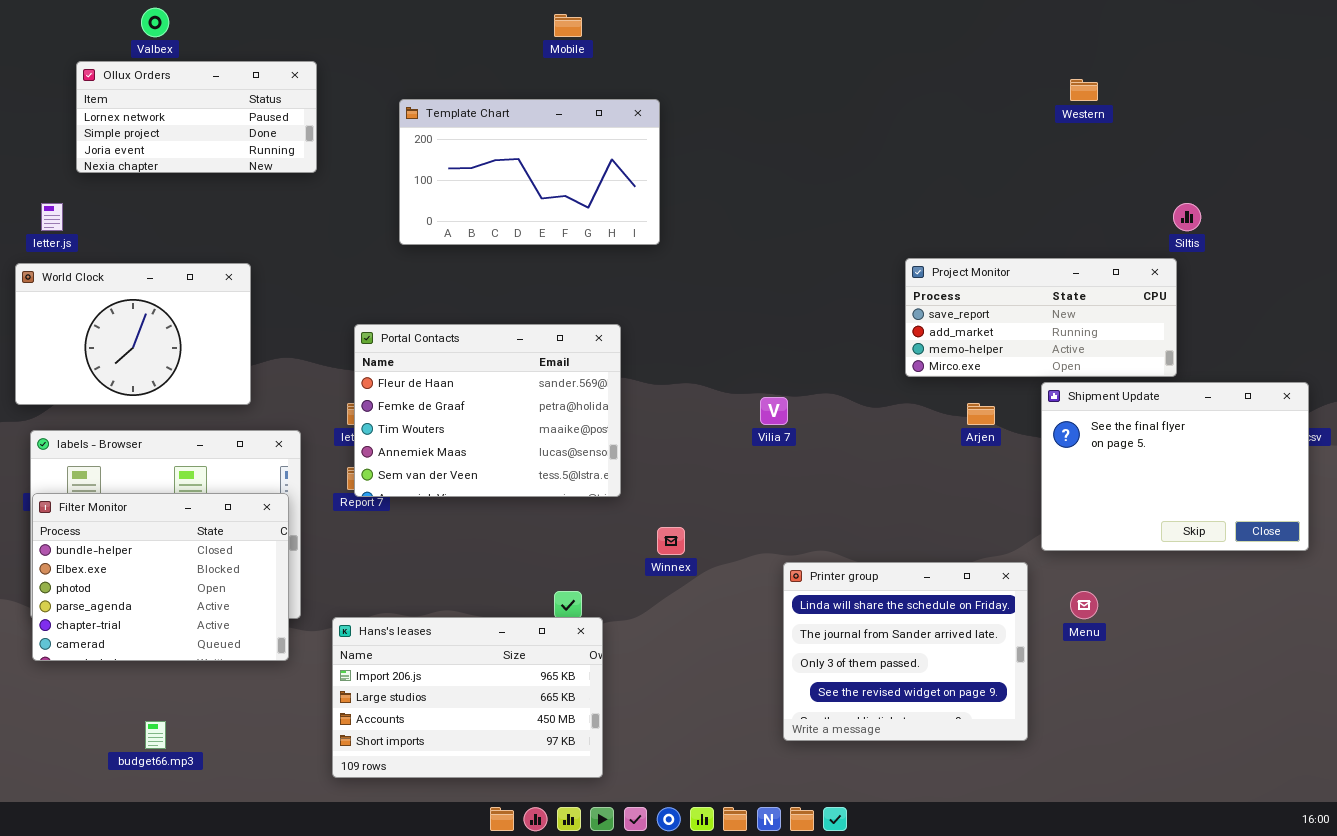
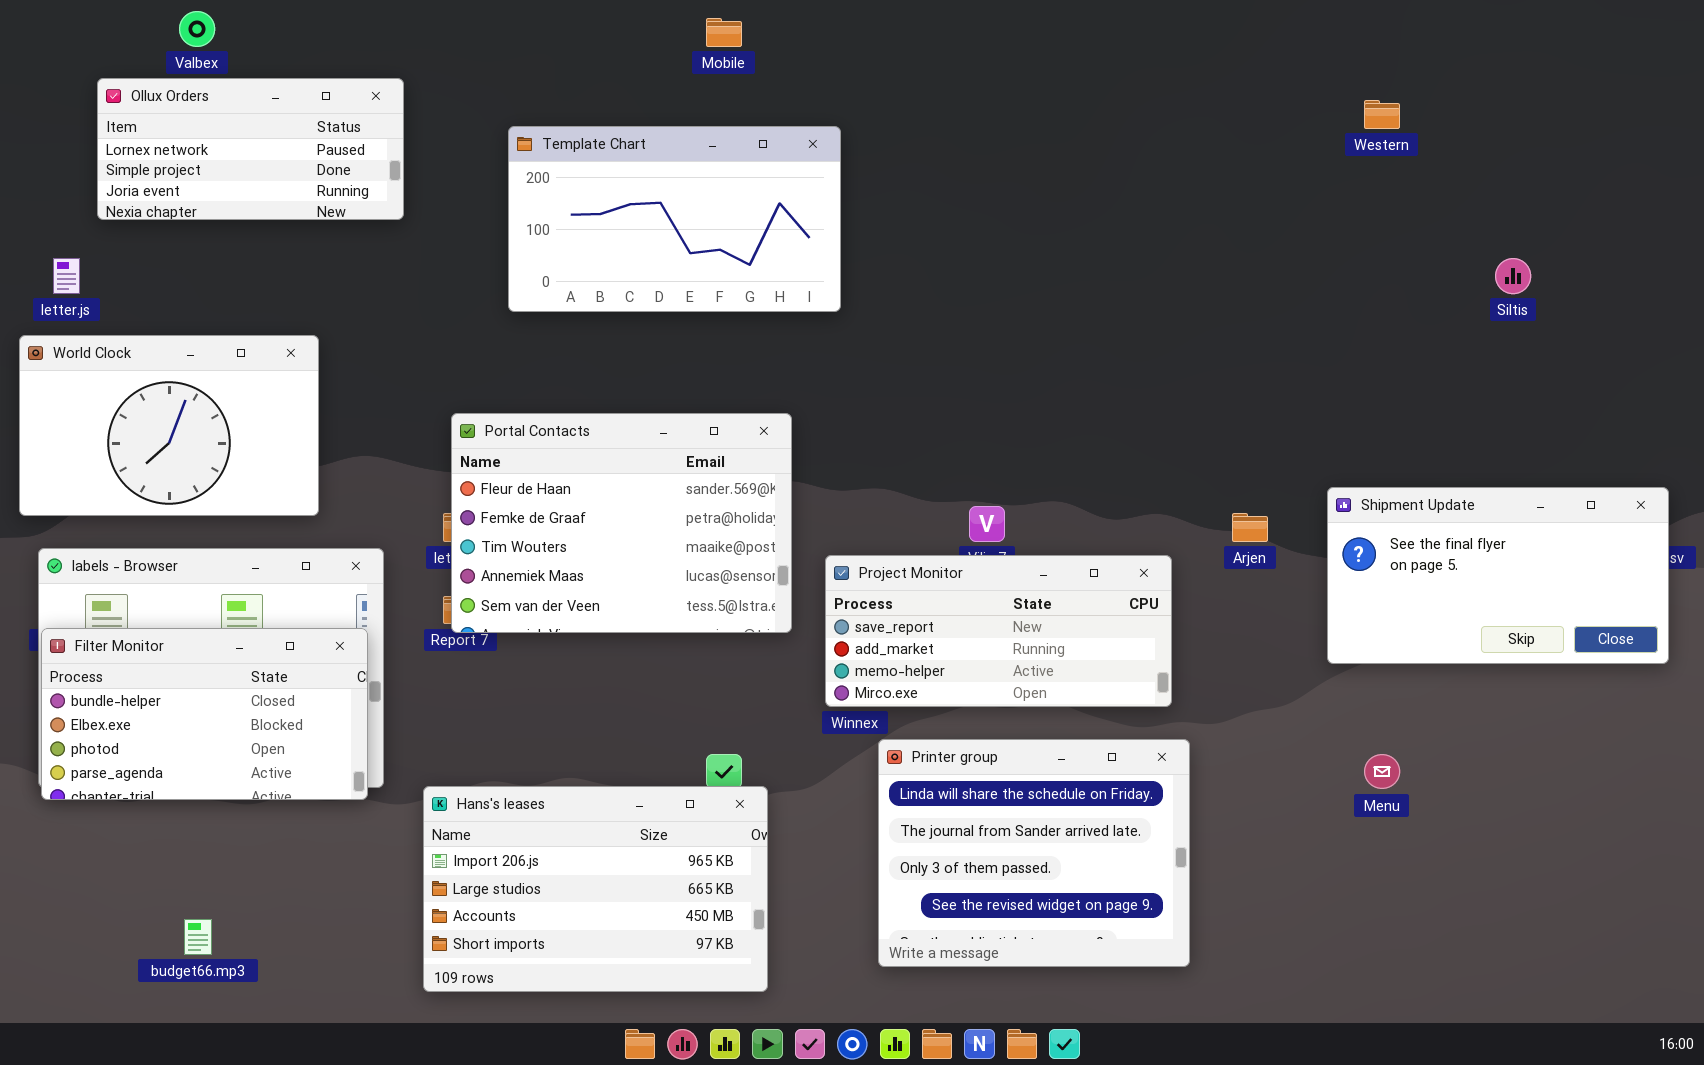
Project Monitor: [905,258,1177,377] -> [825,555,1172,707], moved
Shipment Update: [1041,382,1309,551] -> [1327,487,1669,664], resized
Filter Monitor: [32,493,289,661] -> [41,628,368,800], resized
Printer group: [783,562,1028,741] -> [878,739,1190,967], moved

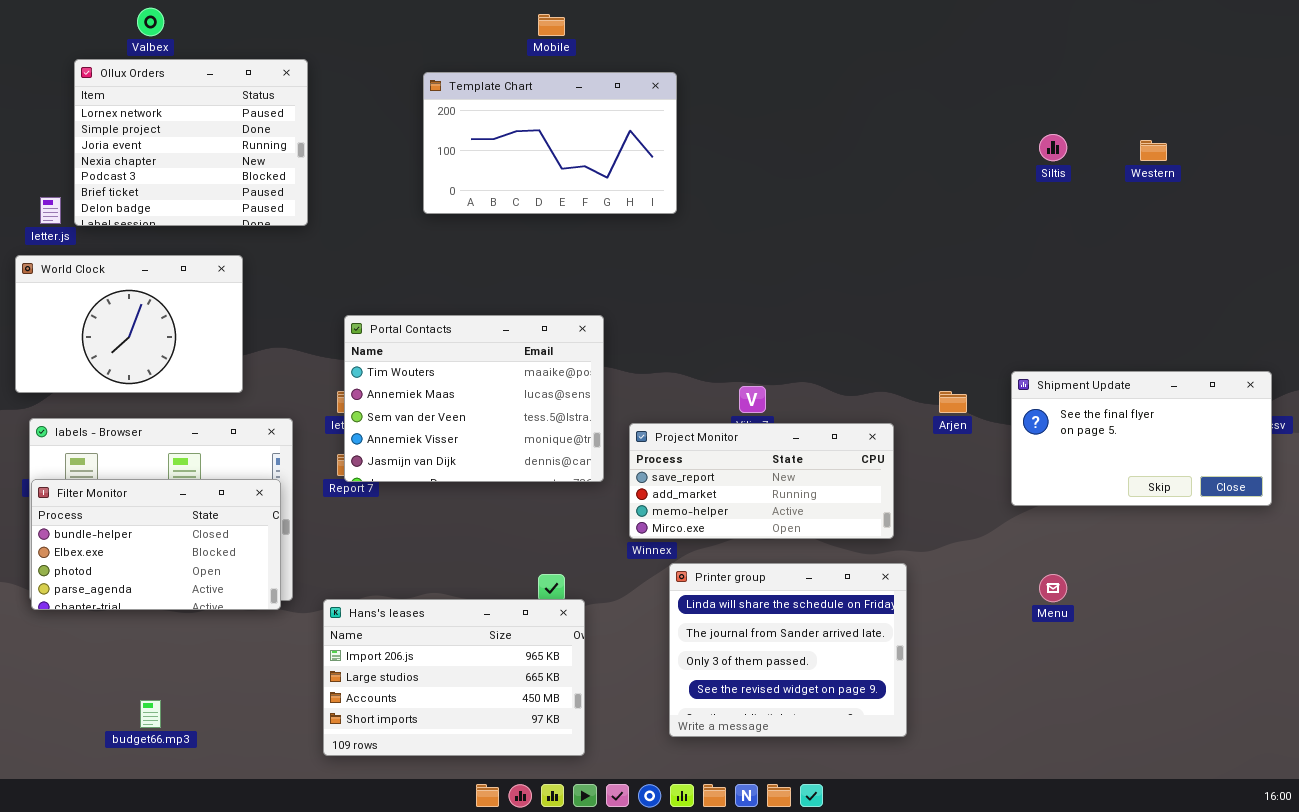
Ollux Orders: [97,78,404,220] -> [74,59,308,226], resized
Western: [1364,100,1400,129] -> [1140,140,1167,161], moved
Template Chart: [508,126,841,312] -> [423,72,677,214], moved
Siltis: [1495,258,1531,294] -> [1039,134,1067,161], moved
Portal Contacts: [451,413,792,633] -> [344,315,604,482], scrolled down 2 rows

